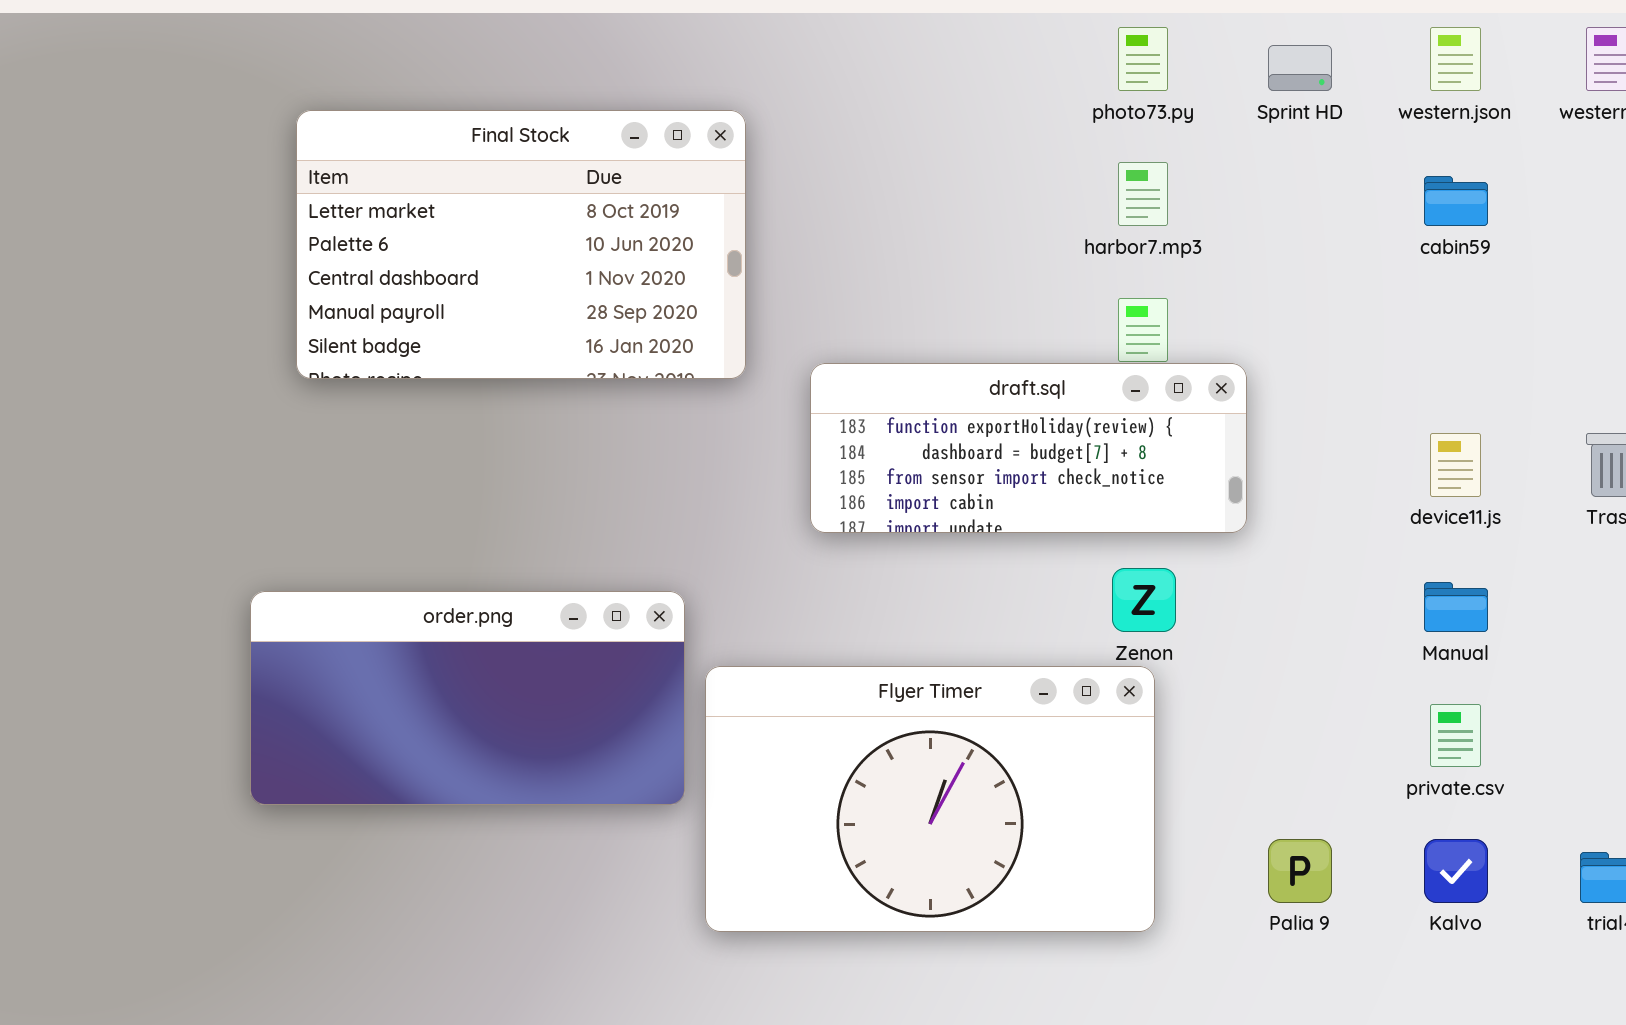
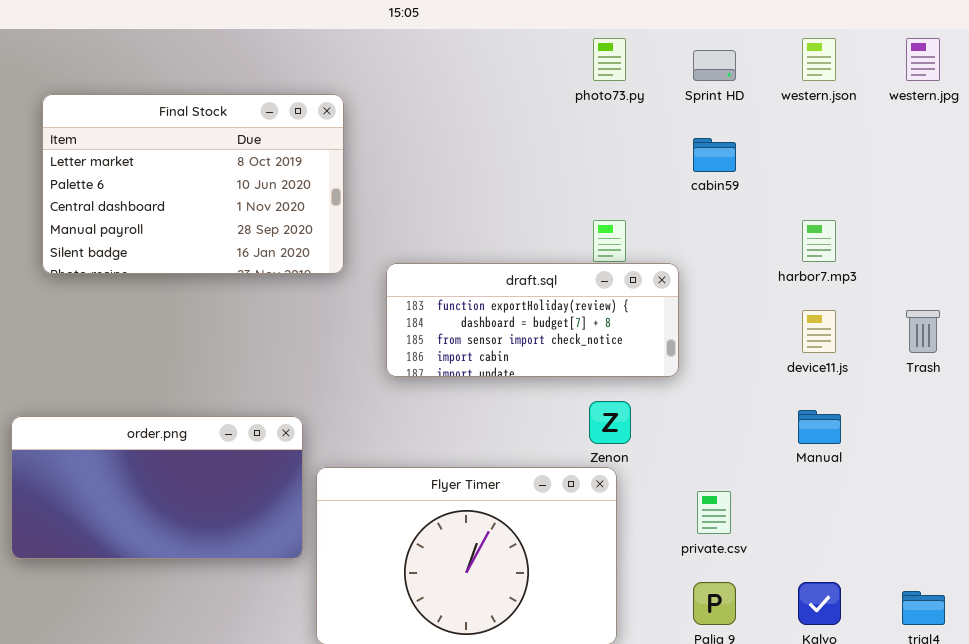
harbor7.mp3: [1118,162,1168,226] -> [802,220,836,262], moved
cabin59: [1424,176,1488,226] -> [693,138,736,172], moved
private.csv: [1430,704,1481,767] -> [697,491,731,534], moved

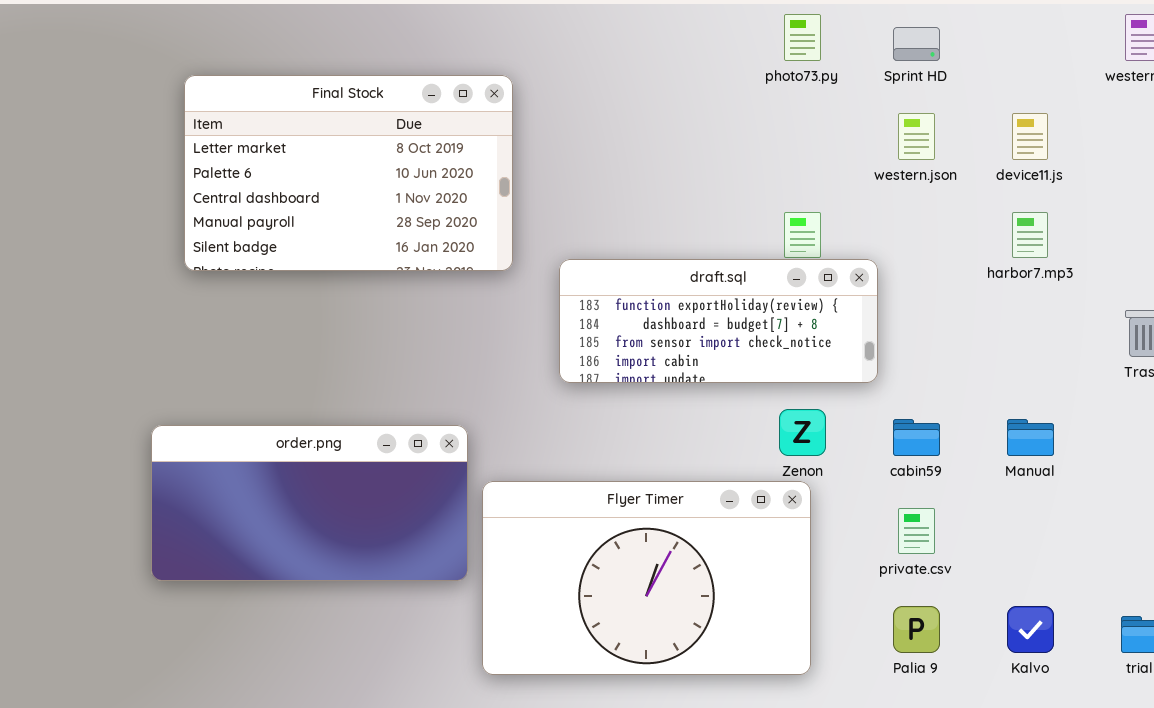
western.json: [802,38,836,81] -> [898,113,935,160], moved
cabin59: [693,138,736,172] -> [893,419,940,456], moved
device11.js: [802,310,836,353] -> [1012,113,1048,160], moved

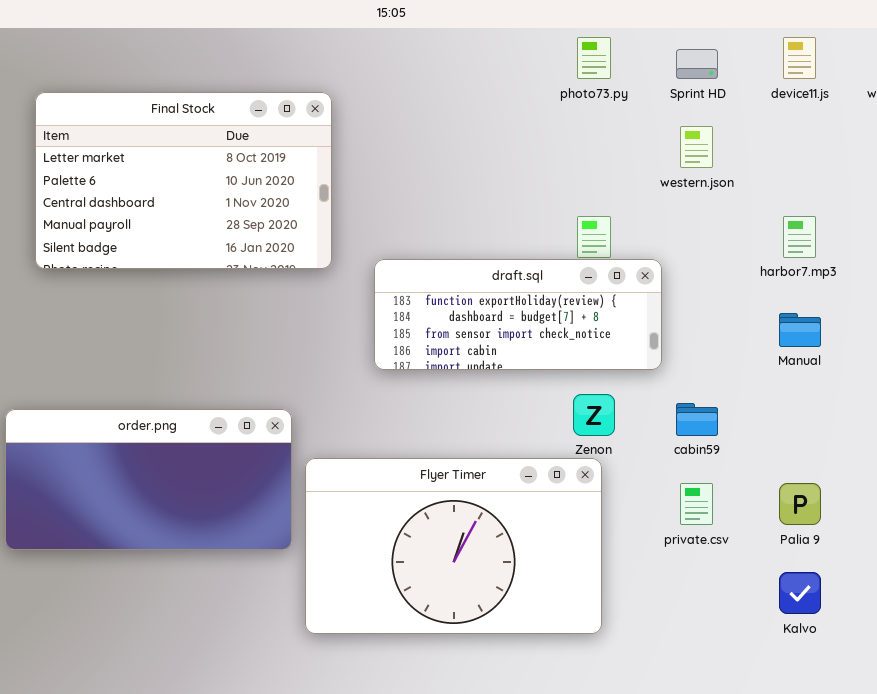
device11.js: [1012,113,1048,160] -> [783,37,816,79], moved
Manual: [1007,419,1054,456] -> [779,313,821,347], moved
Palia 9: [893,606,940,653] -> [779,483,821,525], moved

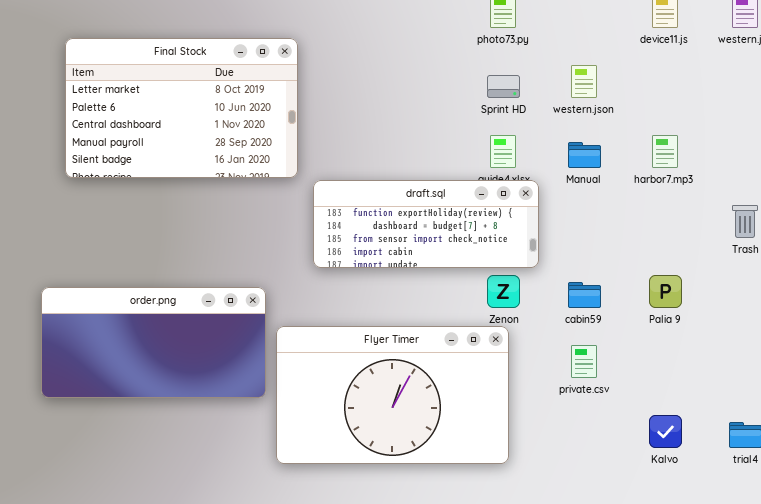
Sprint HD: [676,49,718,79] -> [487,75,520,98], moved
draft.sql: [374,259,662,370] -> [313,180,539,268], moved
Manual: [779,313,821,347] -> [568,142,601,168], moved
Palia 9: [779,483,821,525] -> [649,275,682,308], moved

